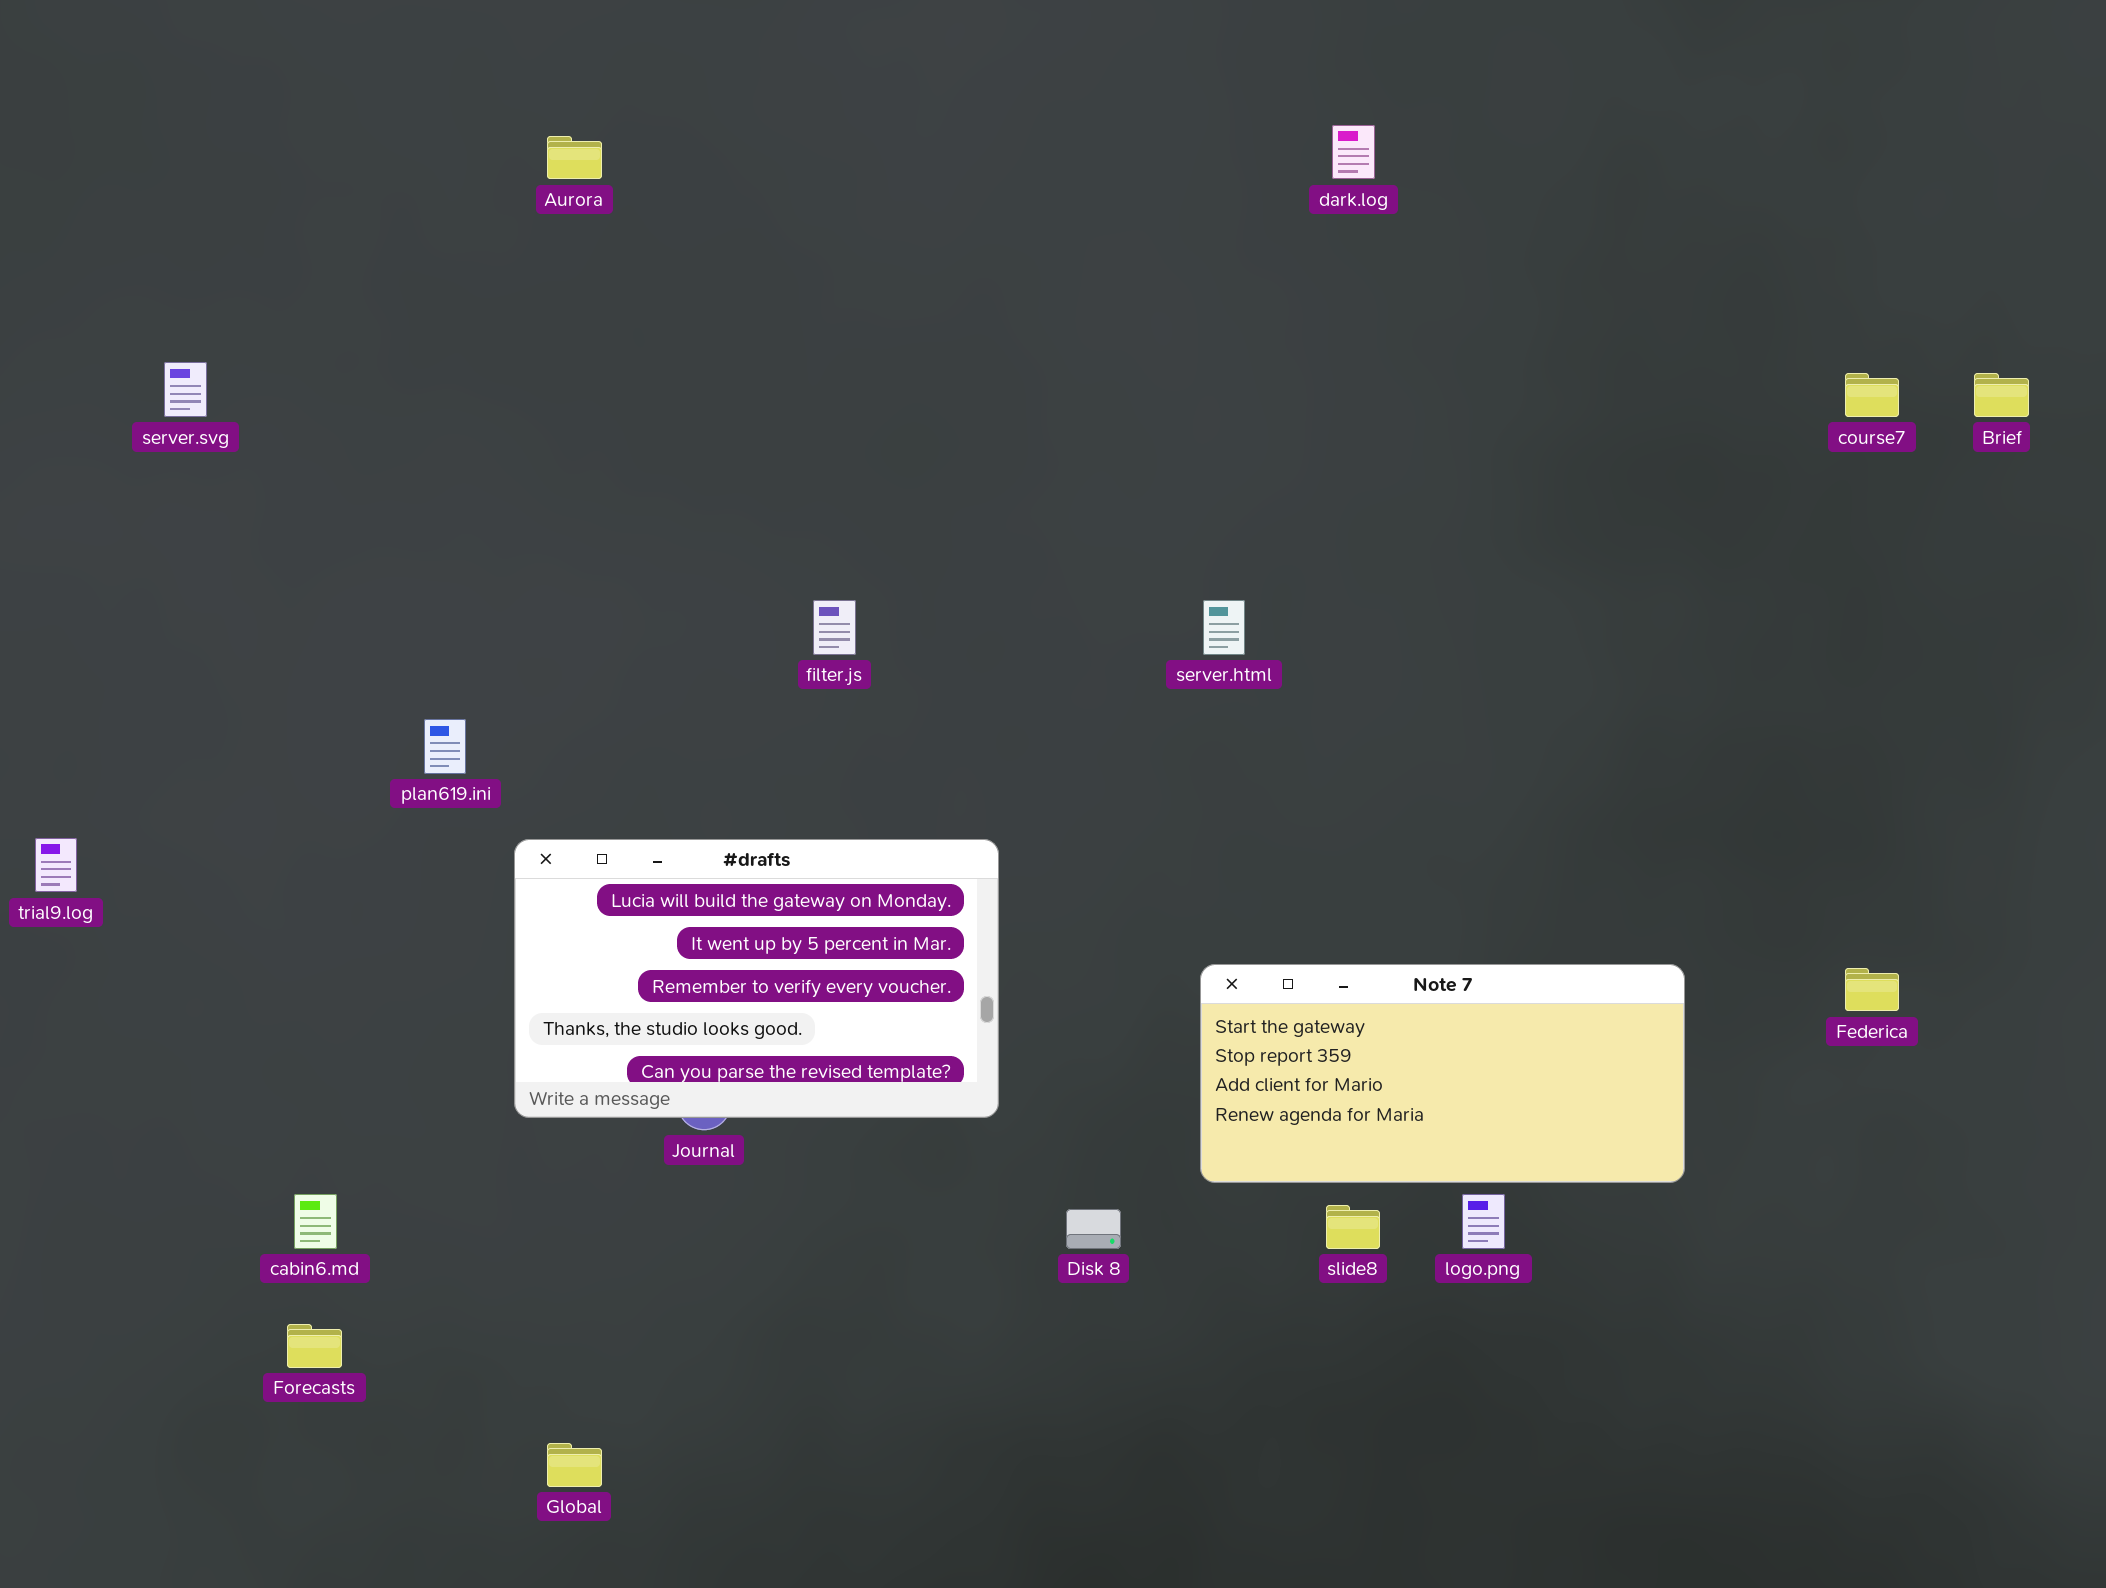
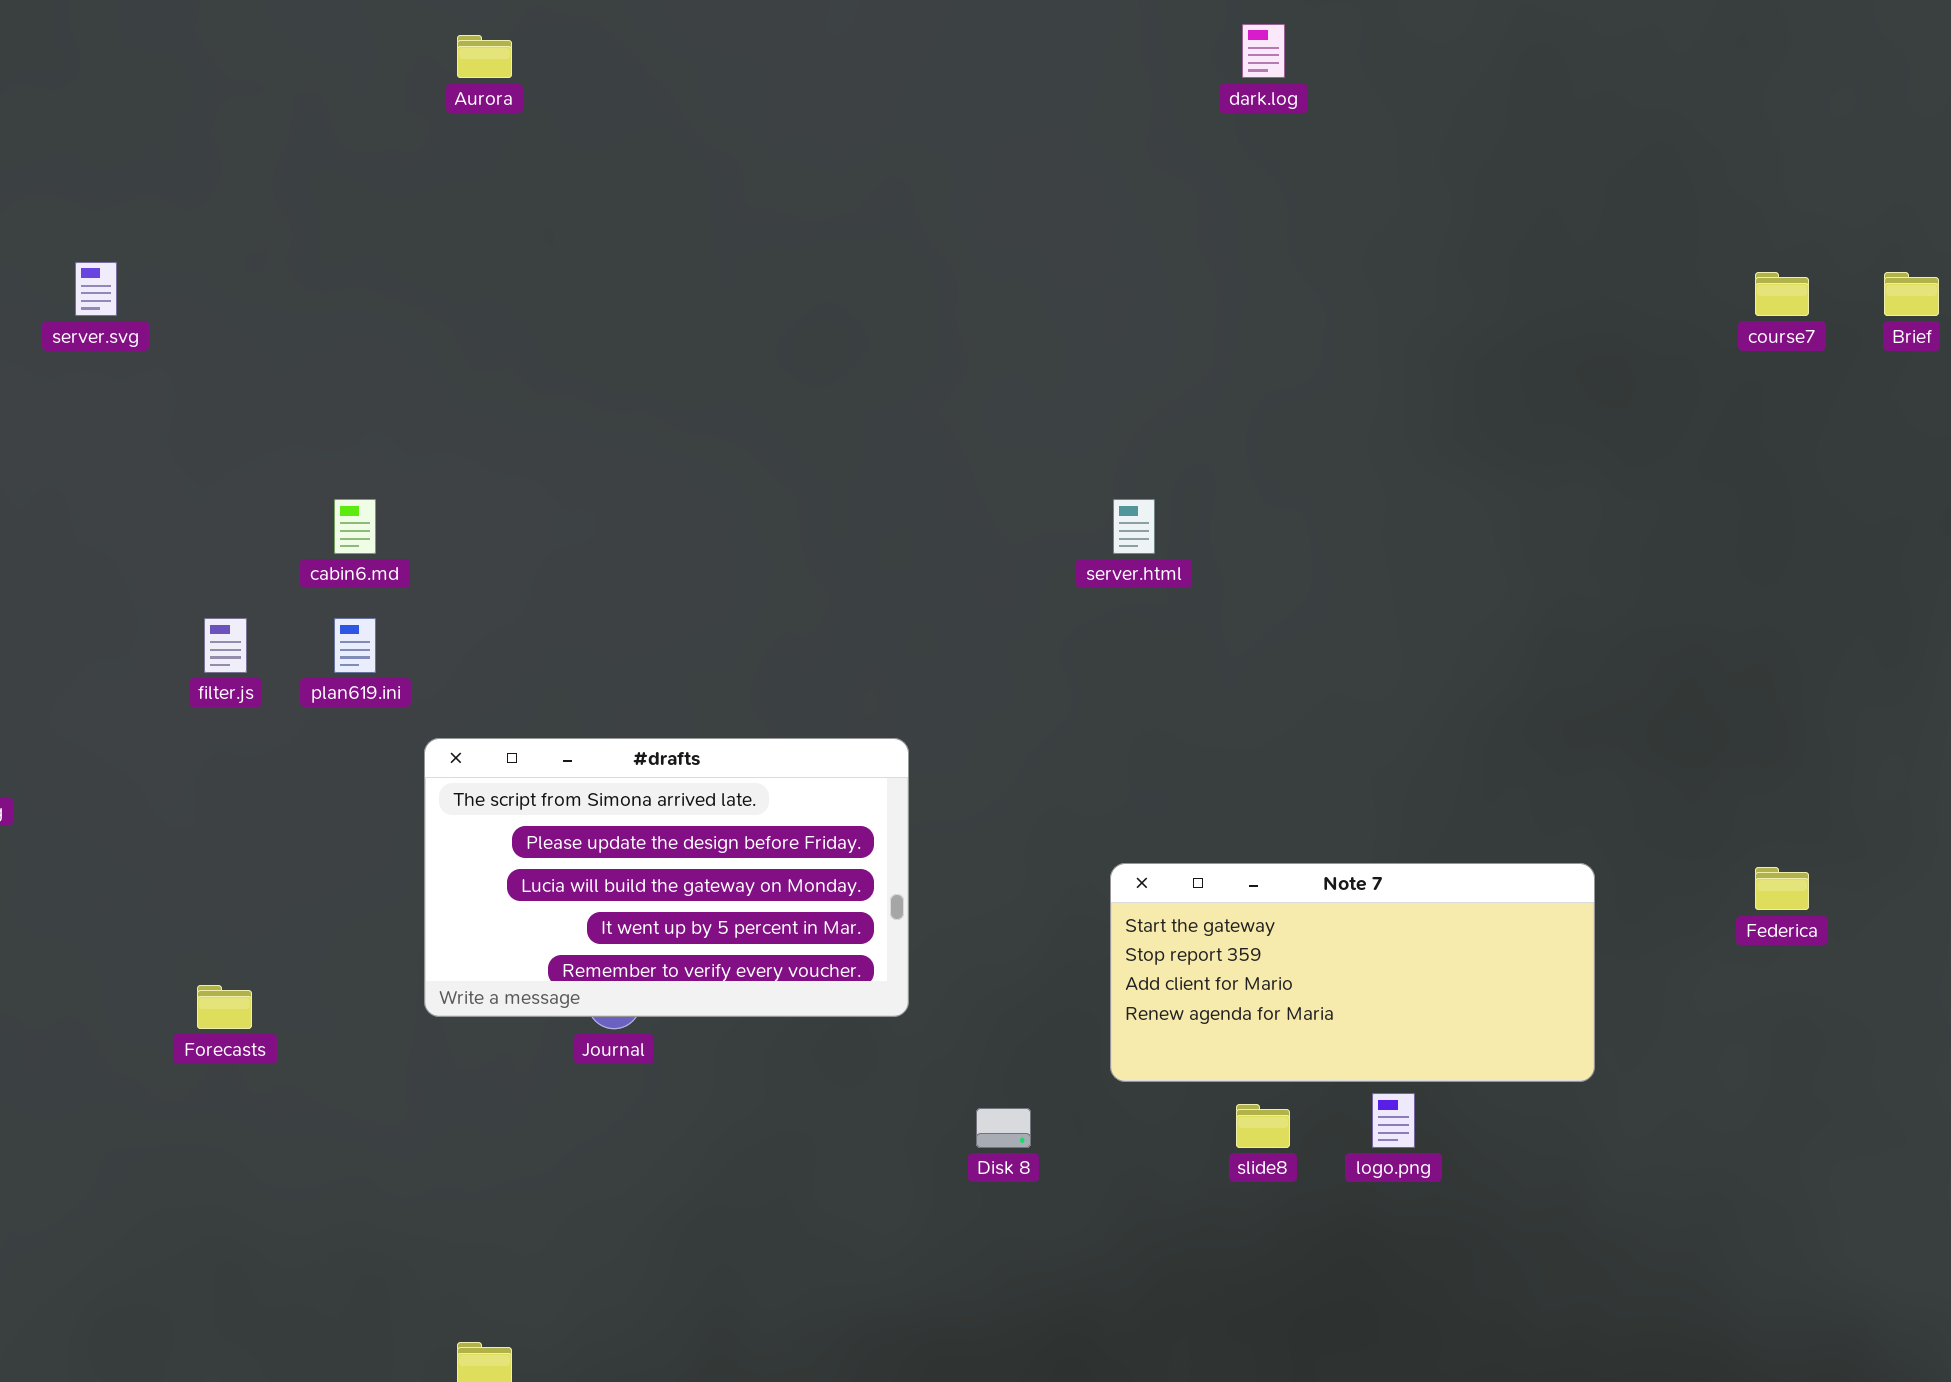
filter.js: [813,600,856,655] -> [204,618,247,673], moved
#drafts: [514,839,999,1118] -> [424,738,909,1017], scrolled up 2 rows
cabin6.md: [294,1194,337,1249] -> [334,499,376,554], moved
Forecasts: [287,1324,342,1368] -> [197,985,252,1029], moved

